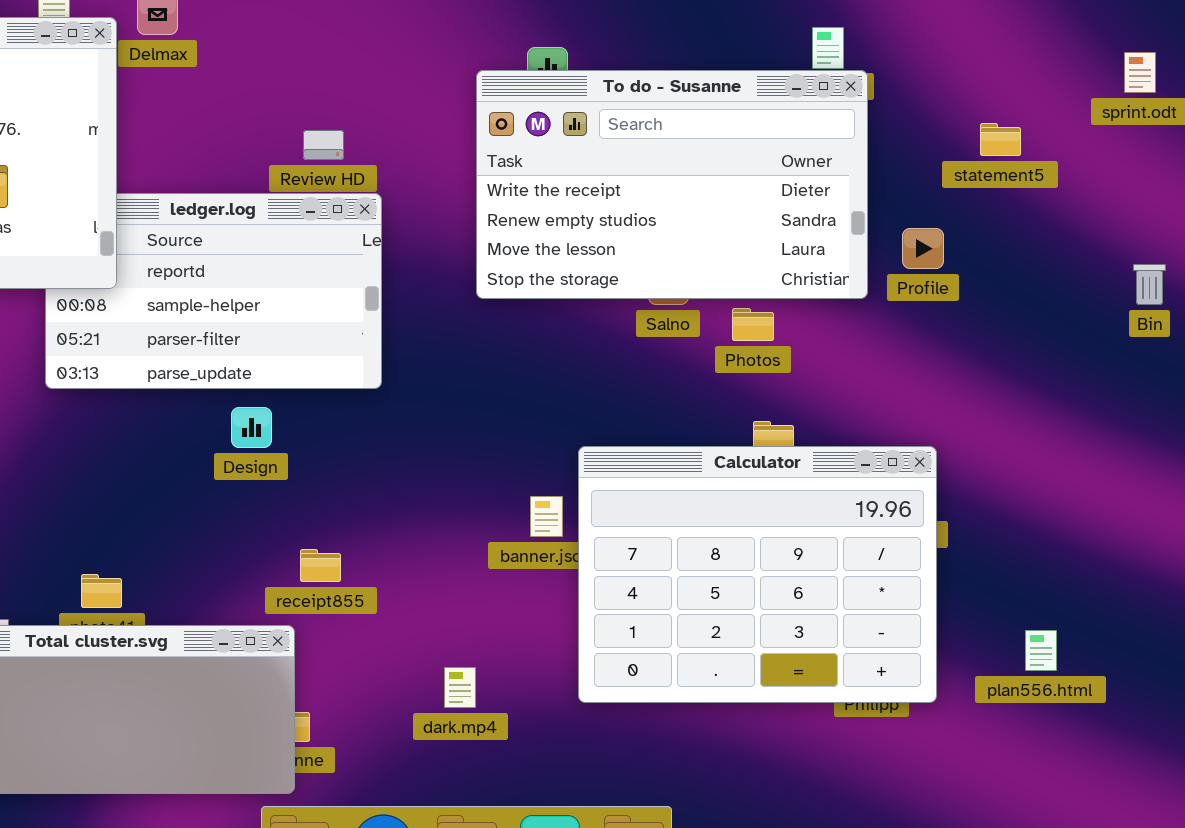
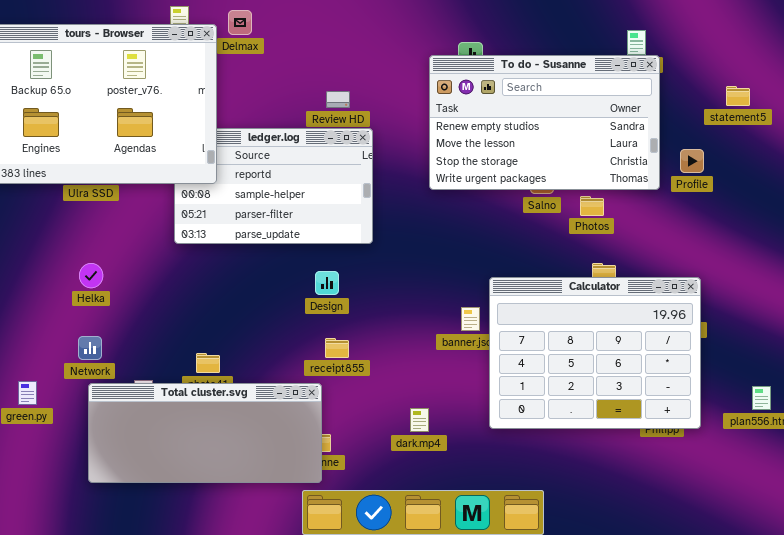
To do - Susanne: [476,70,868,299] -> [429,55,660,190], scrolled down 1 row
Design: [231,407,272,448] -> [315,271,339,295], moved

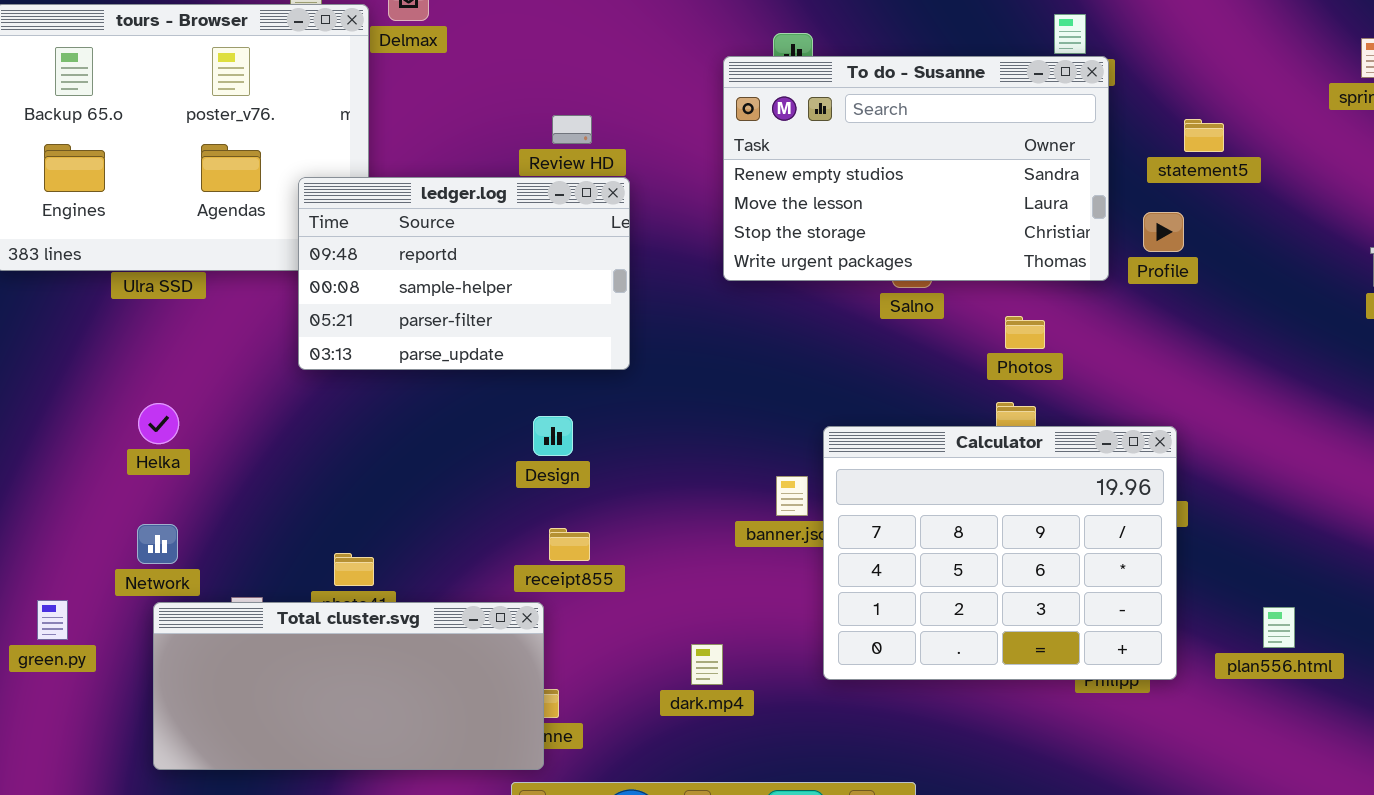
statement5: [726,86,750,106] -> [1184,119,1224,152], moved
ledger.log: [174,128,373,244] -> [298,177,630,370], raised
Photos: [580,196,604,216] -> [1005,316,1045,349], moved

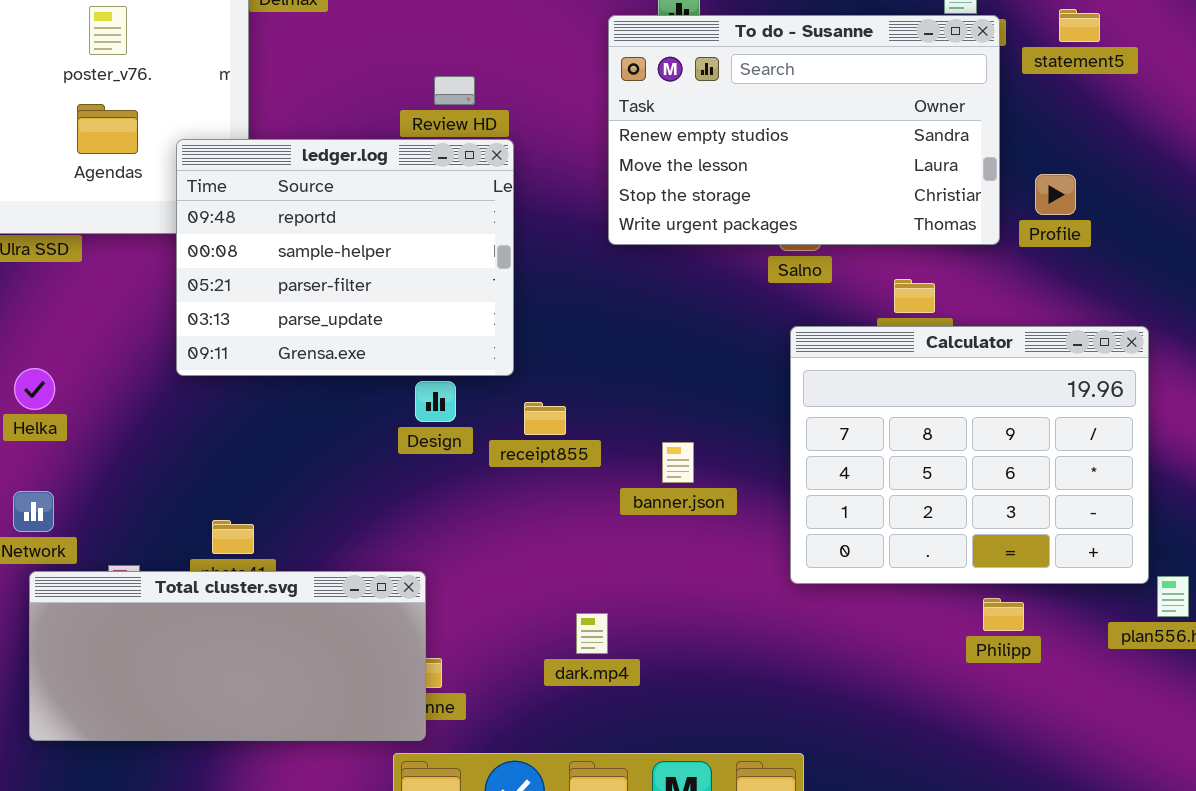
statement5: [1184,119,1224,152] -> [1059,9,1100,42], moved
ledger.log: [298,177,630,370] -> [176,139,514,376], resized
Calculator: [823,426,1177,680] -> [790,326,1149,584], moved
receipt855: [549,528,590,561] -> [524,402,566,435], moved

